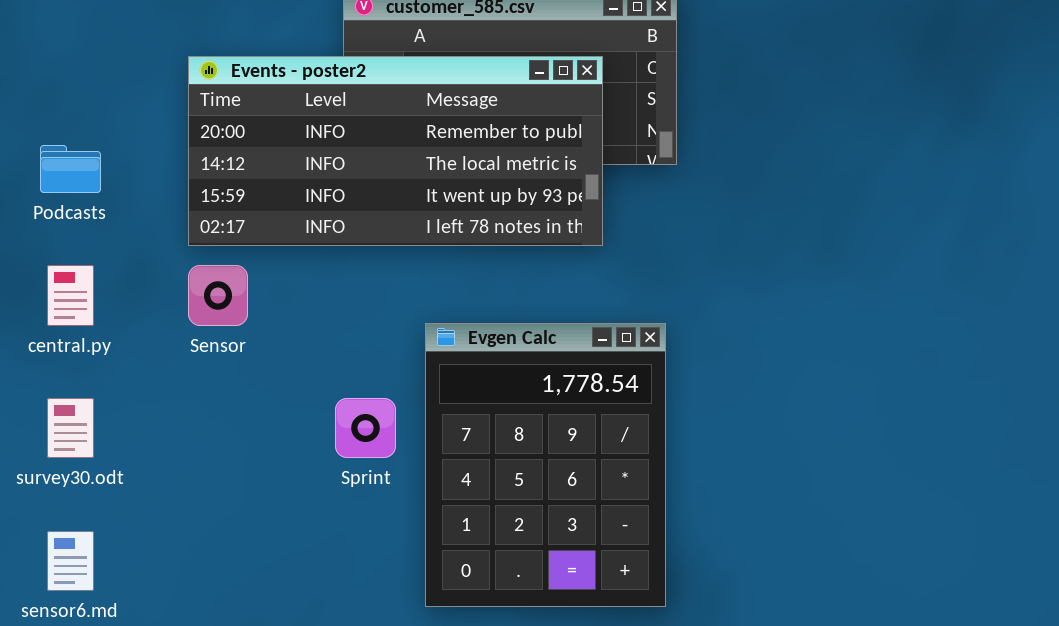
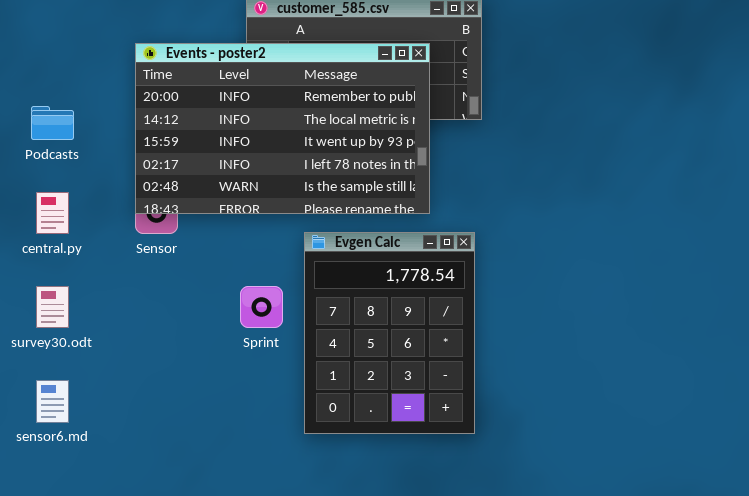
Events - poster2: [188,56,603,246] -> [135,43,430,214], resized

